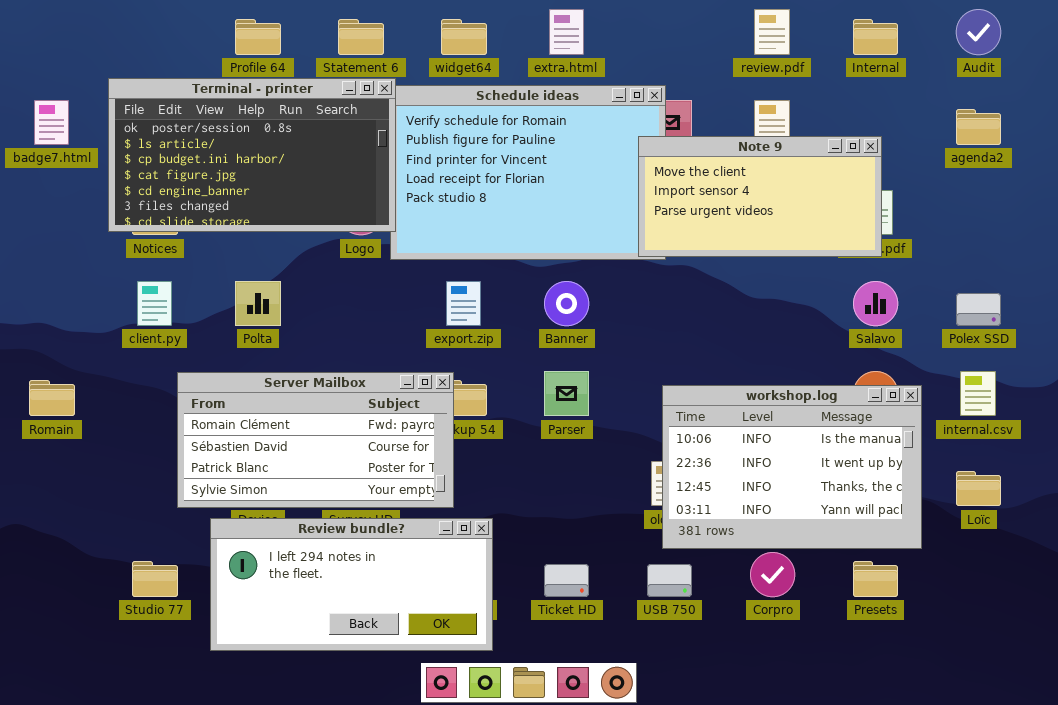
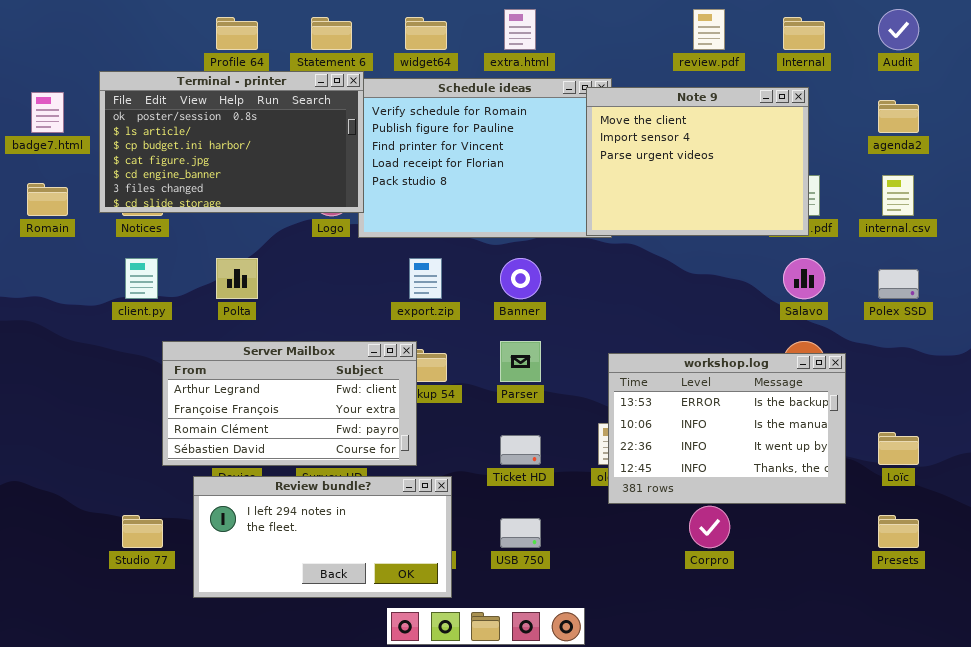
Note 9: [638,136,882,257] -> [586,87,809,236], resized
internal.csv: [960,371,996,416] -> [882,175,914,216], moved
Server Mailbox: [177,372,454,508] -> [162,341,417,466], scrolled up 2 rows
Romain: [29,380,75,416] -> [27,183,68,216], moved
workshop.log: [662,385,922,549] -> [608,353,846,504], scrolled up 1 row
Presets: [853,561,898,597] -> [878,515,919,548], moved
Ticket HD: [544,564,589,597] -> [500,435,541,465], moved
USB 750: [647,564,692,597] -> [500,518,541,548], moved

